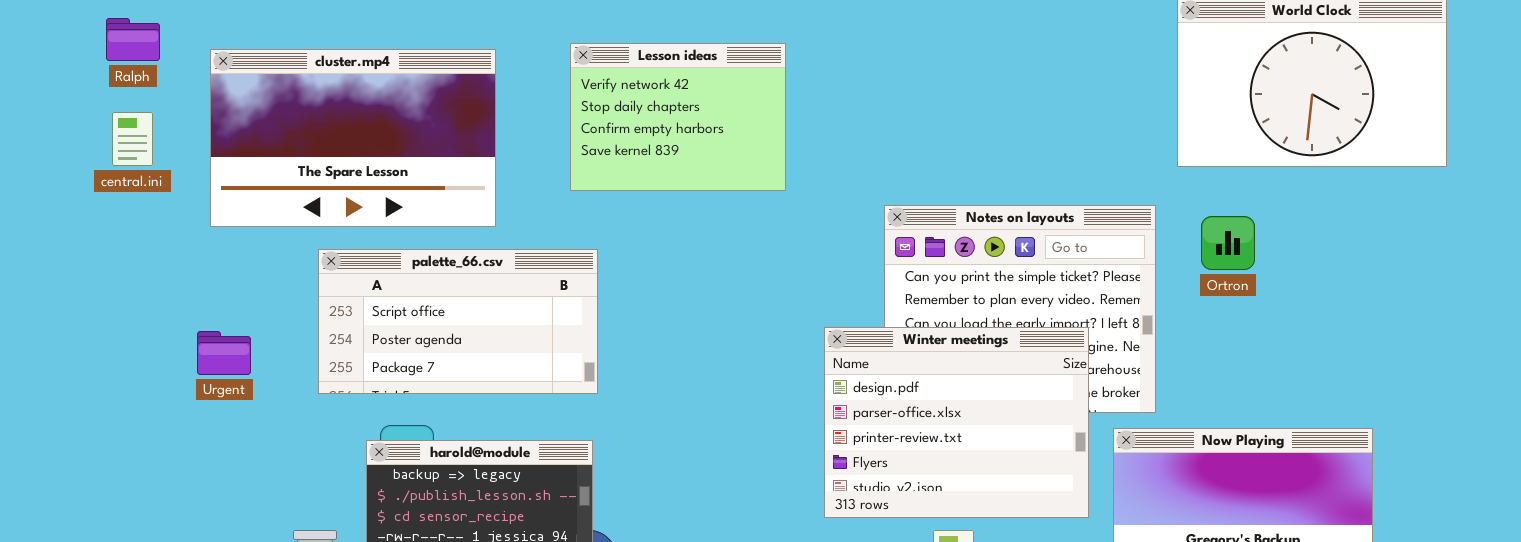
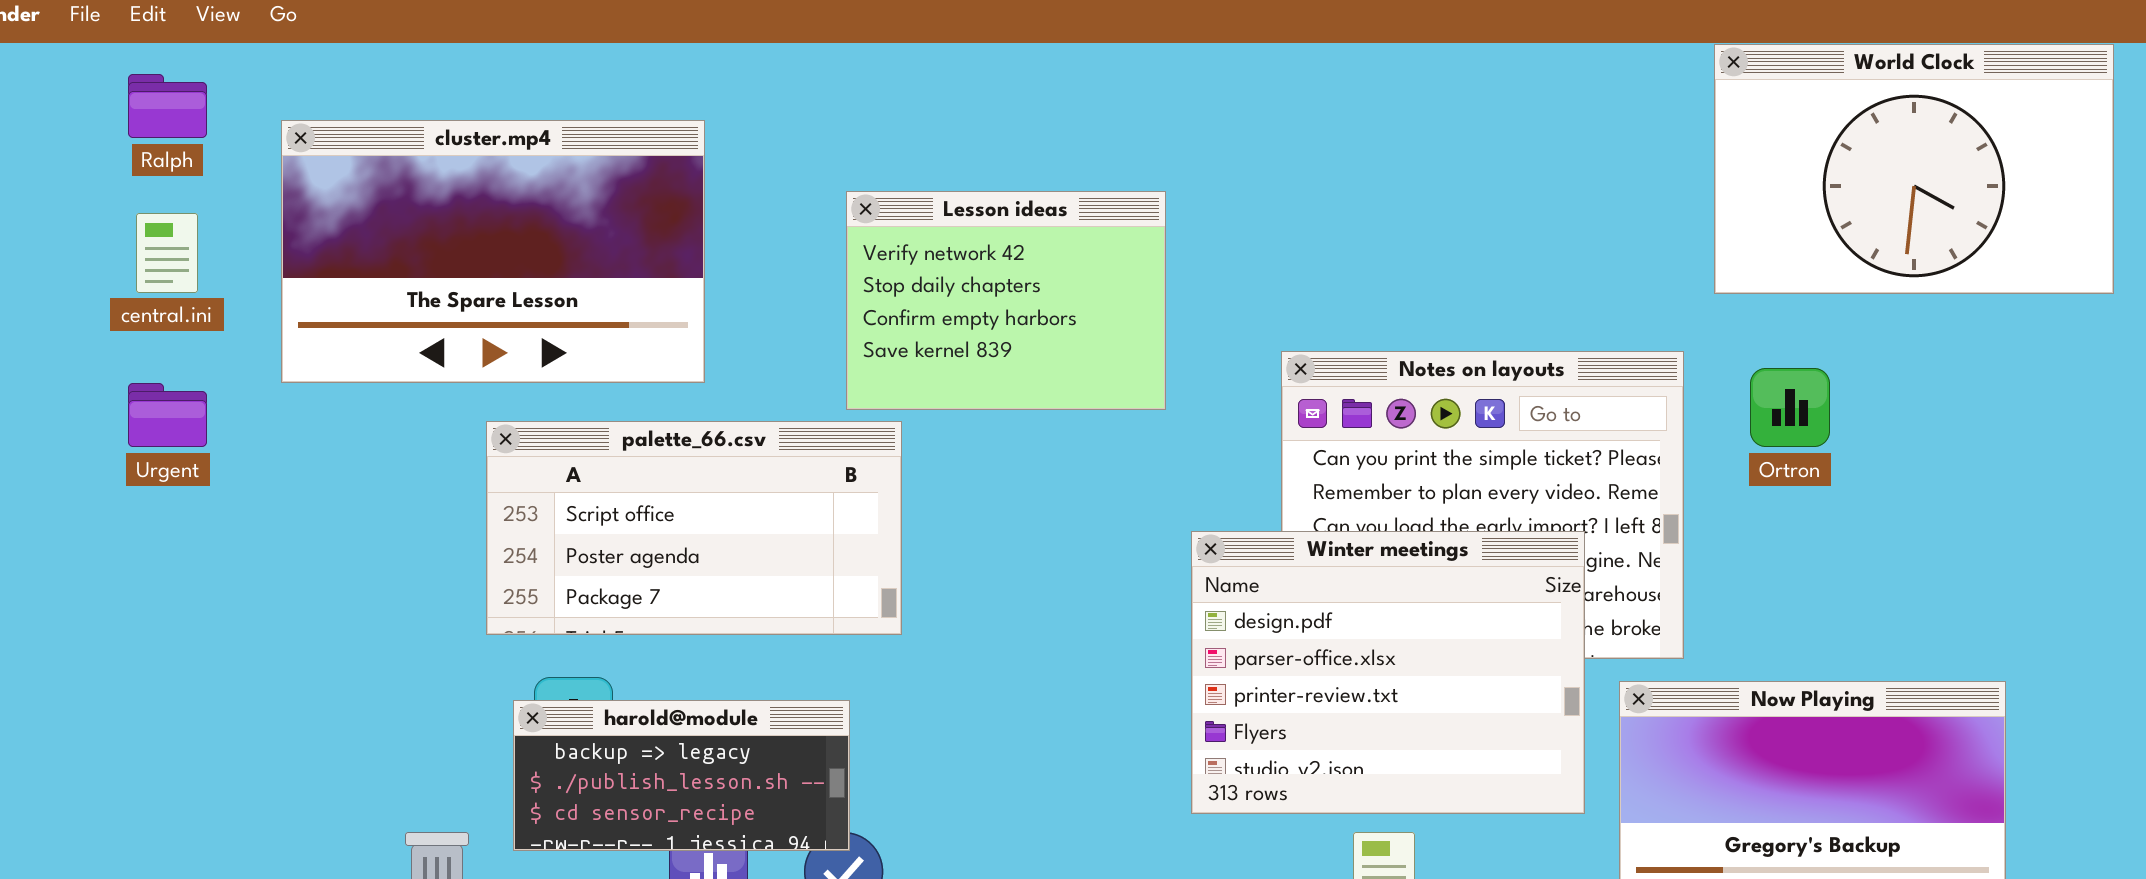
Lesson ideas: [570,43,786,191] -> [846,191,1166,410], moved
palette_66.csv: [318,249,598,394] -> [486,421,902,635], moved
Urgent: [197,331,251,375] -> [128,383,207,447], moved

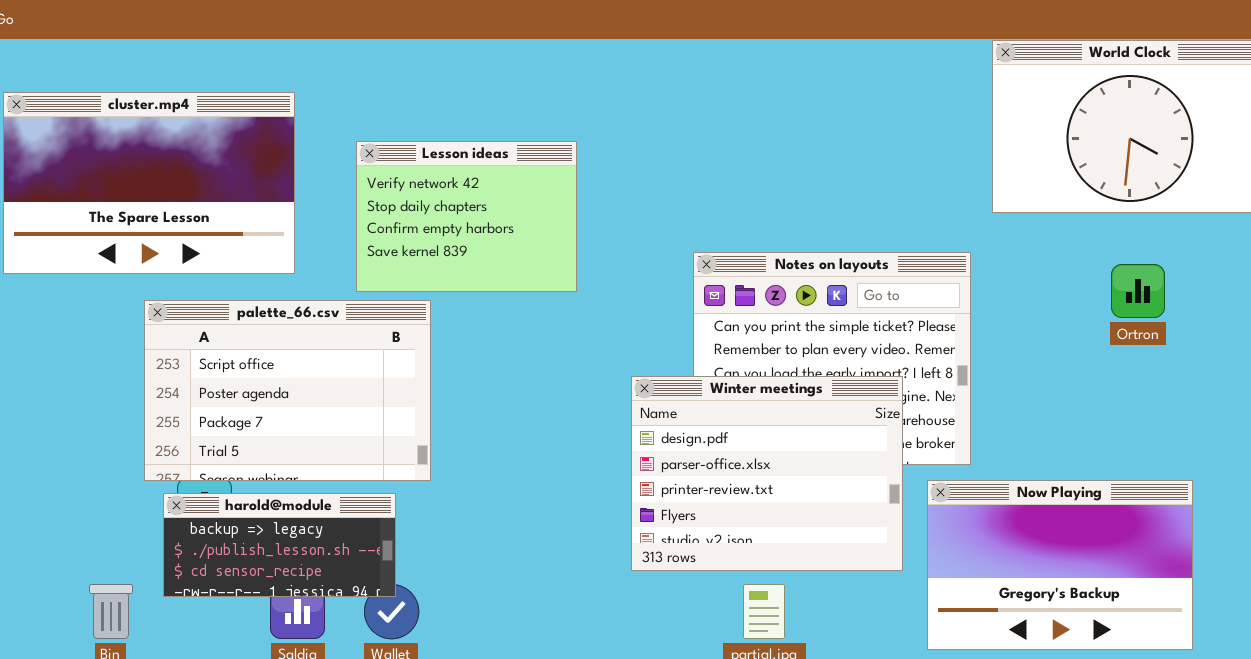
Lesson ideas: [846,191,1166,410] -> [356,141,577,292], moved
Ortron: [1750,368,1830,447] -> [1111,264,1165,318], moved
palette_66.csv: [486,421,902,635] -> [144,300,431,481], resized

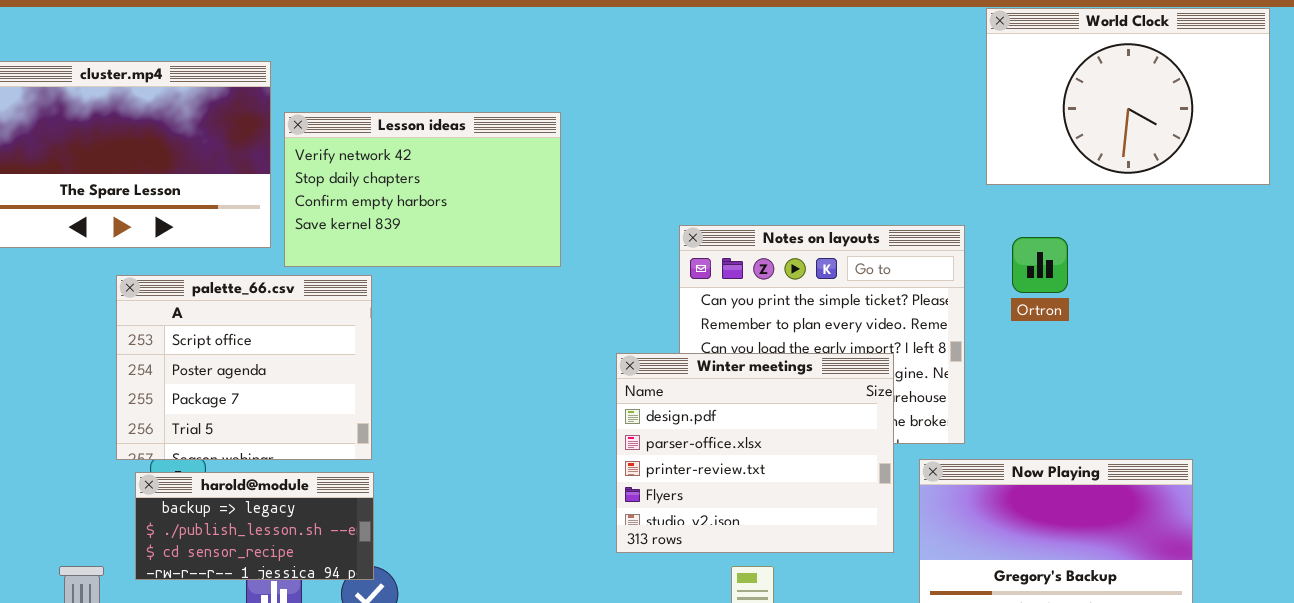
Lesson ideas: [356,141,577,292] -> [284,112,561,267], resized
Ortron: [1111,264,1165,318] -> [1012,237,1068,293], moved
palette_66.csv: [144,300,431,481] -> [116,275,372,460], resized

